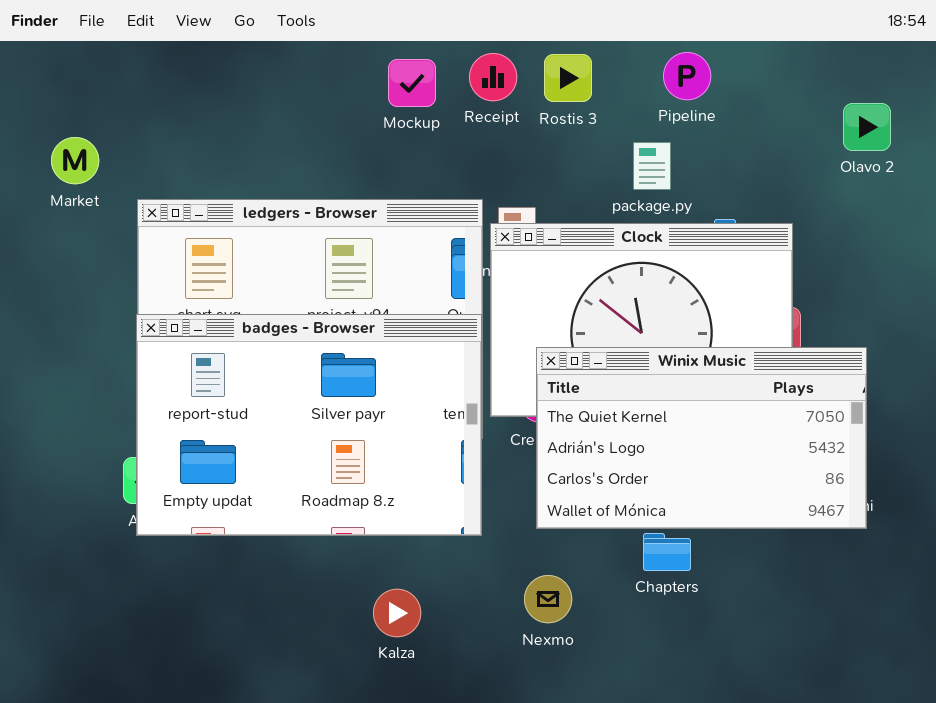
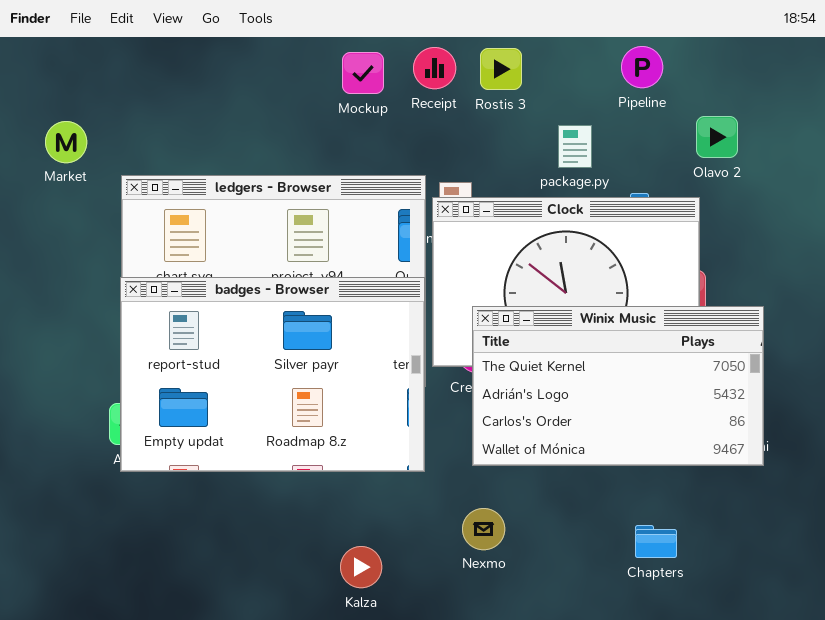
Pipeline: [663,52,711,100] -> [621,46,663,88], moved
Olavo 2: [843,103,891,151] -> [696,116,738,158], moved
Chapters: [643,533,691,571] -> [635,525,677,558], moved
Kalza: [373,589,421,637] -> [340,546,382,588], moved

